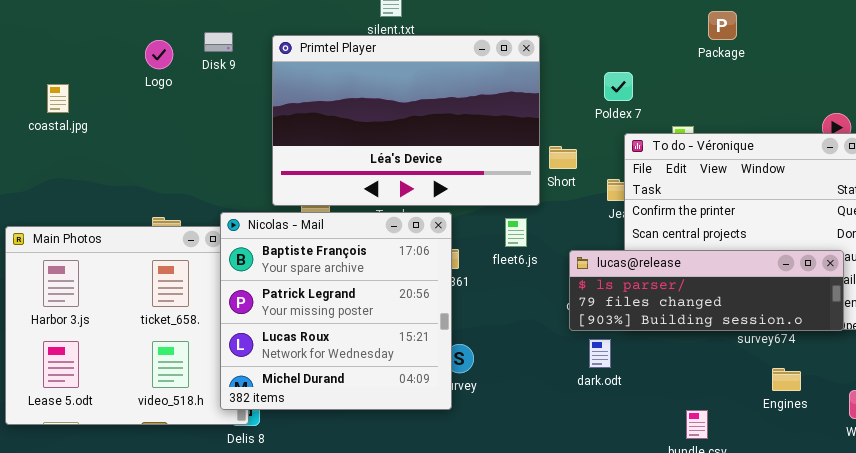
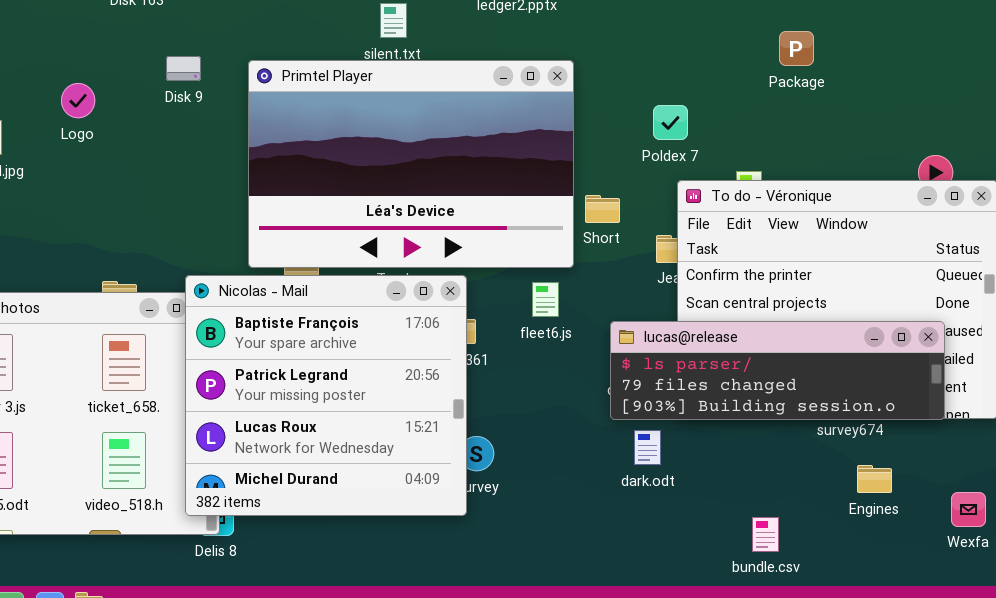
Logo: [145,40,173,69] -> [61,83,95,118], moved

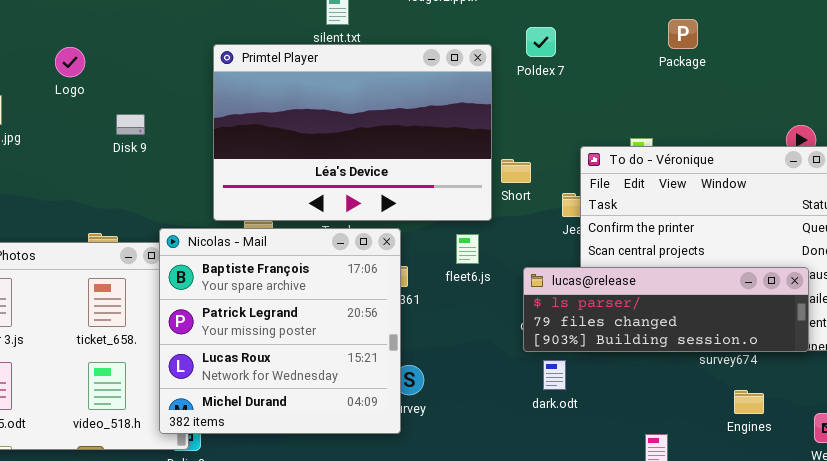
Disk 9: [166,56,201,81] -> [116,114,145,135], moved
Logo: [61,83,95,118] -> [55,47,85,77], moved
Poldex 7: [653,105,688,140] -> [526,27,556,57], moved

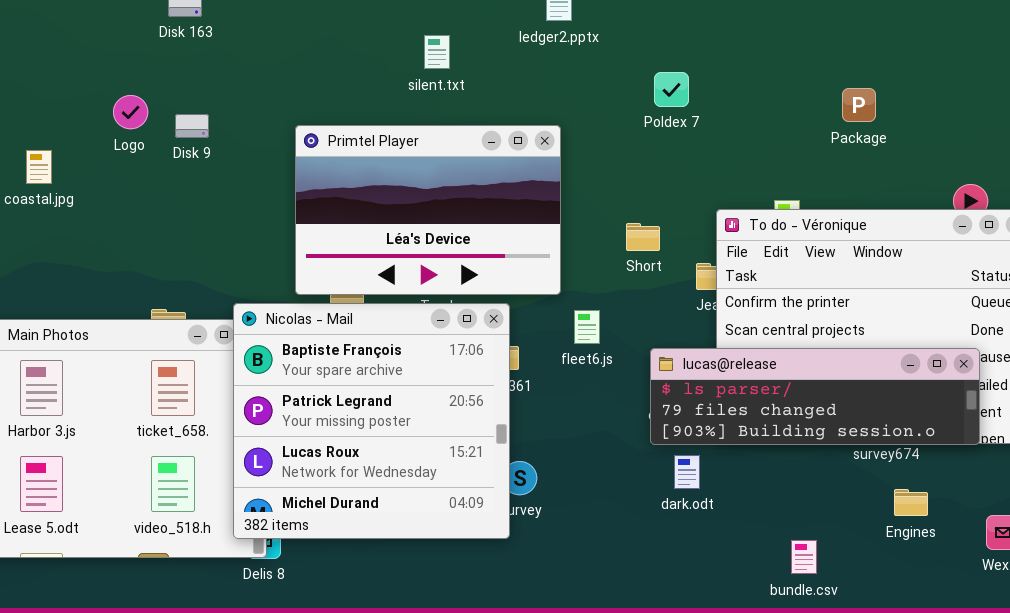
Package: [668,19,698,49] -> [842,88,876,122], moved
Primtel Player: [213,44,492,221] -> [295,125,561,295], resized
Disk 9: [116,114,145,135] -> [175,114,209,138], moved

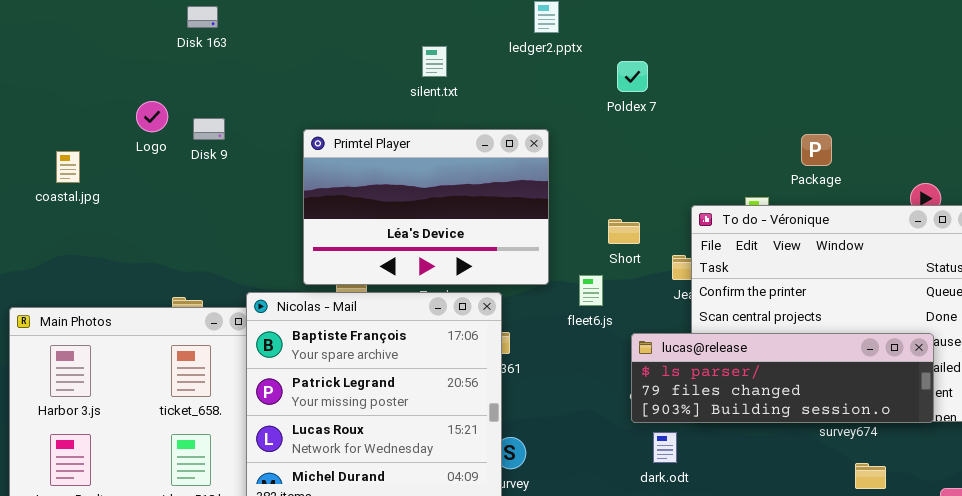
Poldex 7: [654,72,689,107] -> [617,61,648,92], moved
Package: [842,88,876,122] -> [801,134,832,166], moved
fleet6.js: [574,310,600,344] -> [579,275,603,306], moved

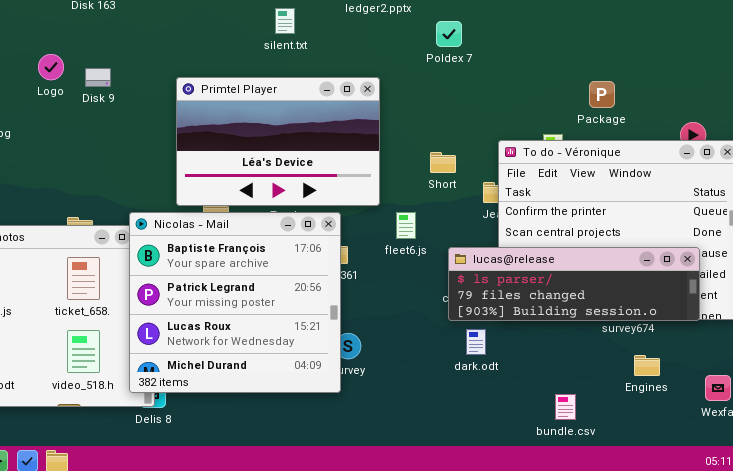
fleet6.js: [579,275,603,306] -> [396,212,416,239], moved

